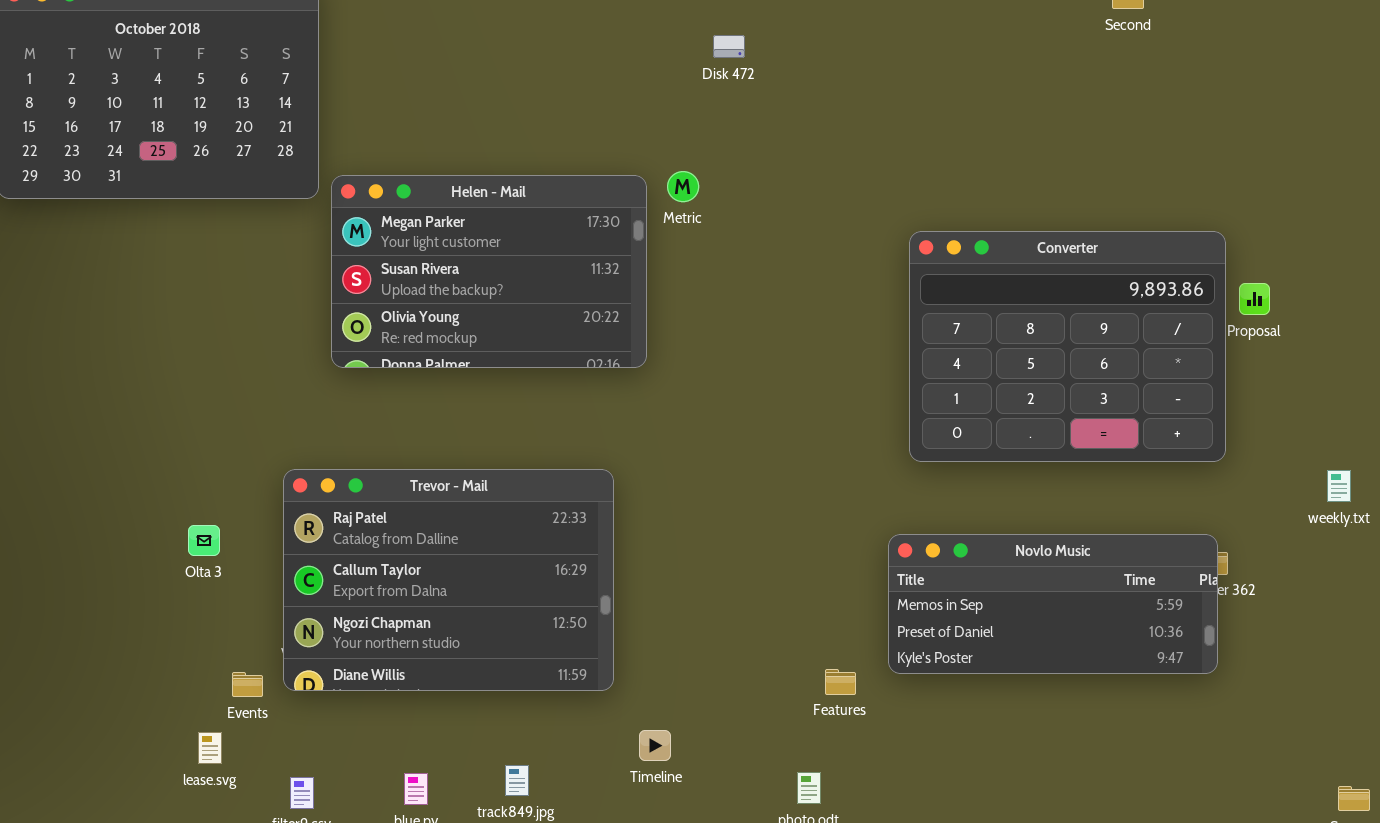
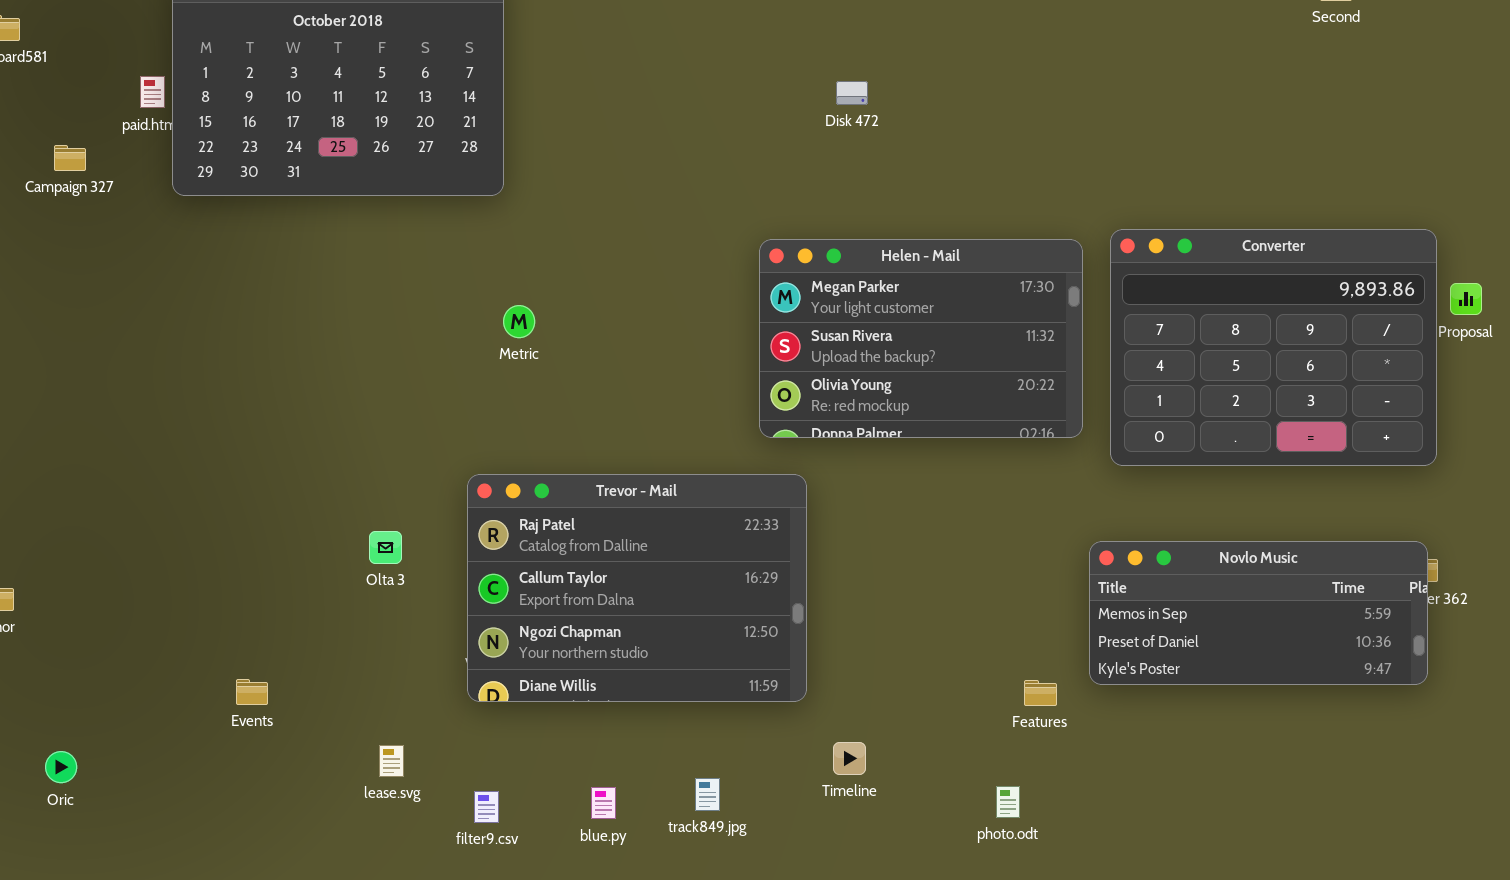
Disk 472: [713,35,745,58] -> [836,81,868,105], moved
Metric: [667,171,699,202] -> [503,305,535,338], moved
Helen - Mail: [331,175,647,368] -> [759,239,1083,438], moved
Events: [232,672,263,697] -> [236,679,268,705], moved

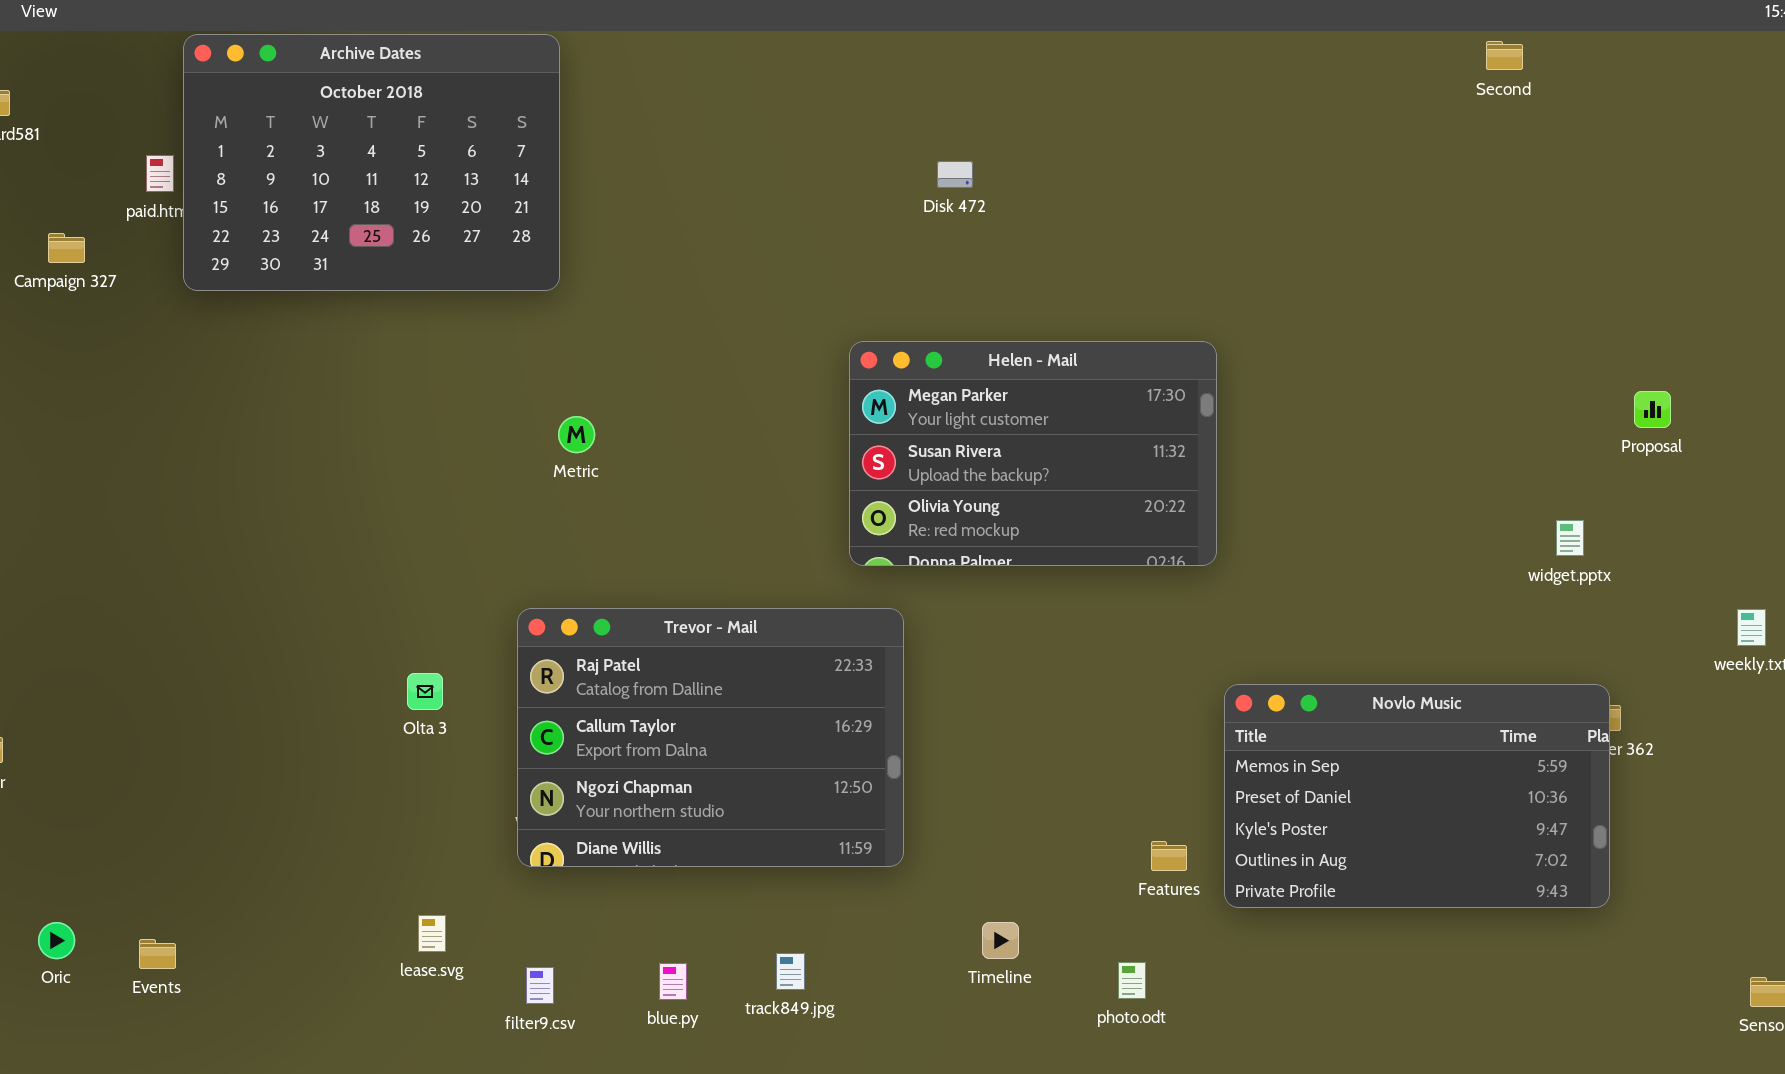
Converter: [1110,229,1437,466] -> none, closed
Novlo Music: [1089,541,1428,685] -> [1224,684,1610,908], resized
Events: [236,679,268,705] -> [139,939,176,969], moved
Timeline: [833,742,866,775] -> [982,922,1019,959], moved

